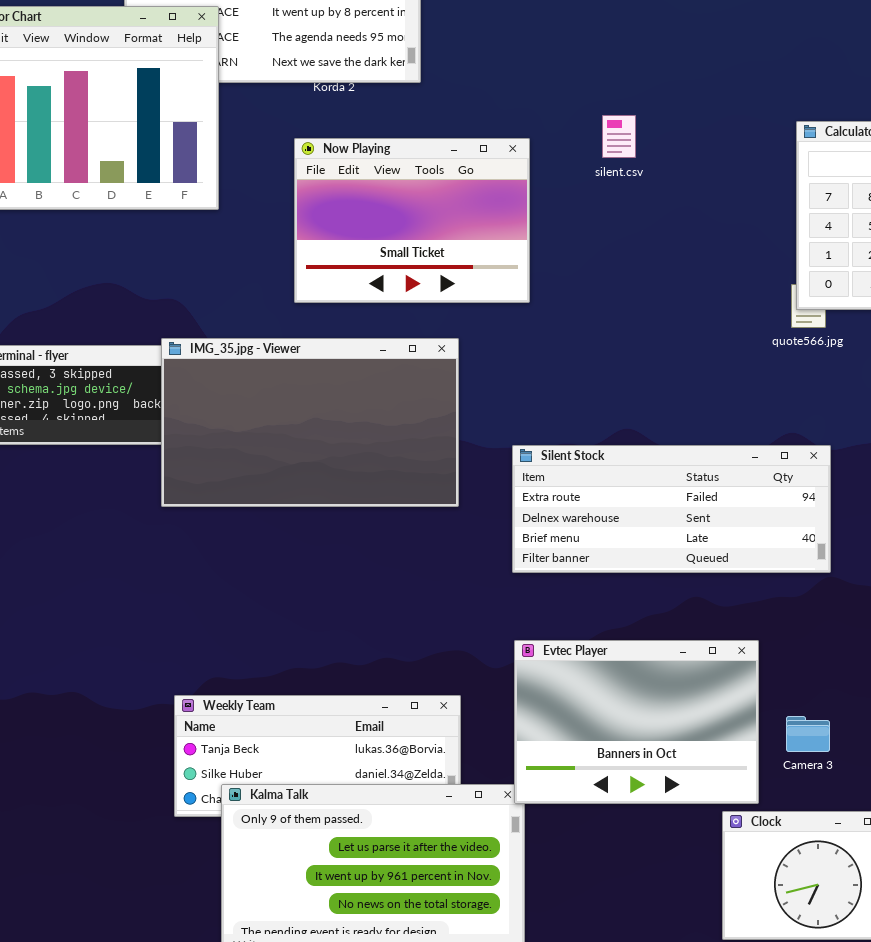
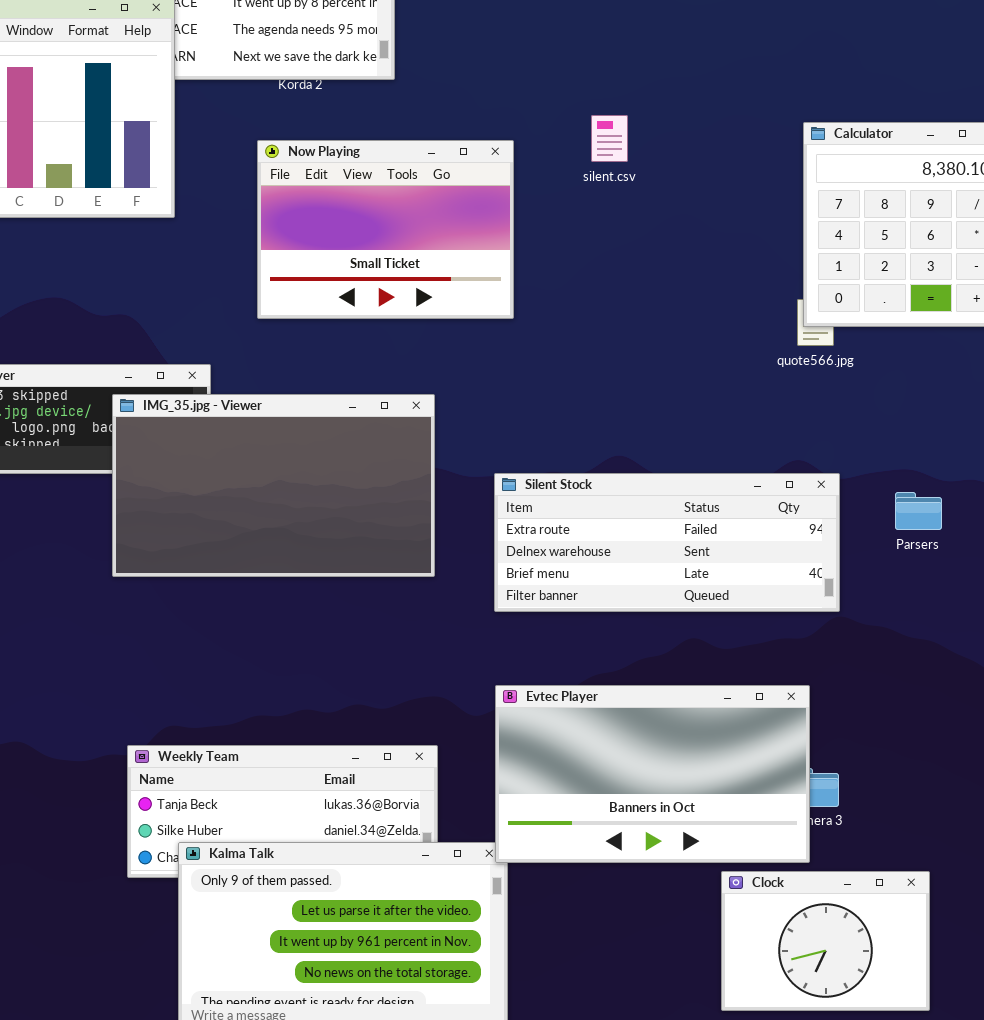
IMG_35.jpg - Viewer: [161,338,459,507] -> [112,394,435,577], moved
Evtec Player: [514,640,759,804] -> [495,685,810,863], resized

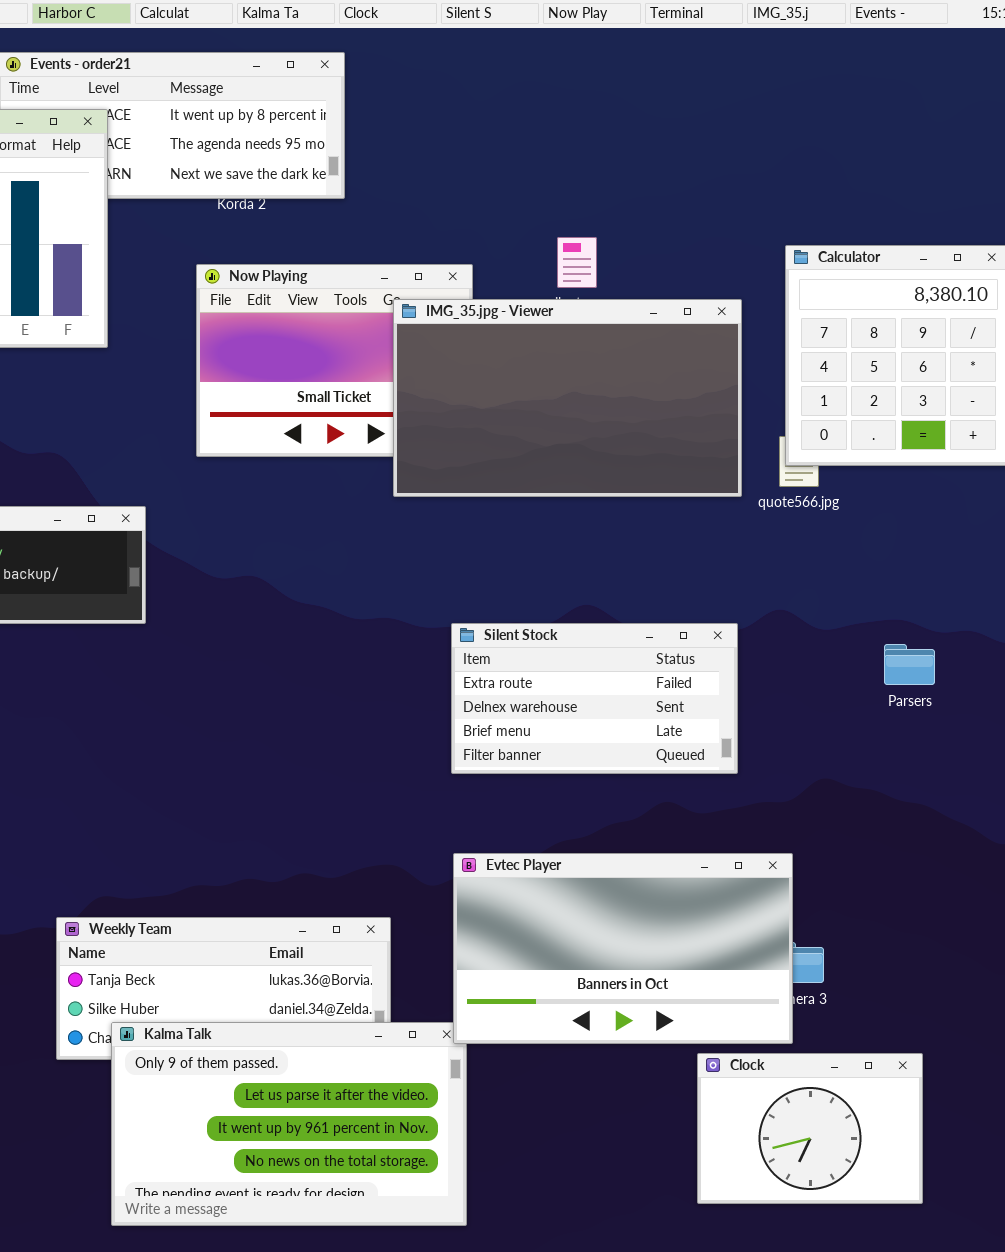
IMG_35.jpg - Viewer: [112,394,435,577] -> [393,299,742,497], moved
Silent Stock: [494,473,840,612] -> [451,623,738,774], resized

